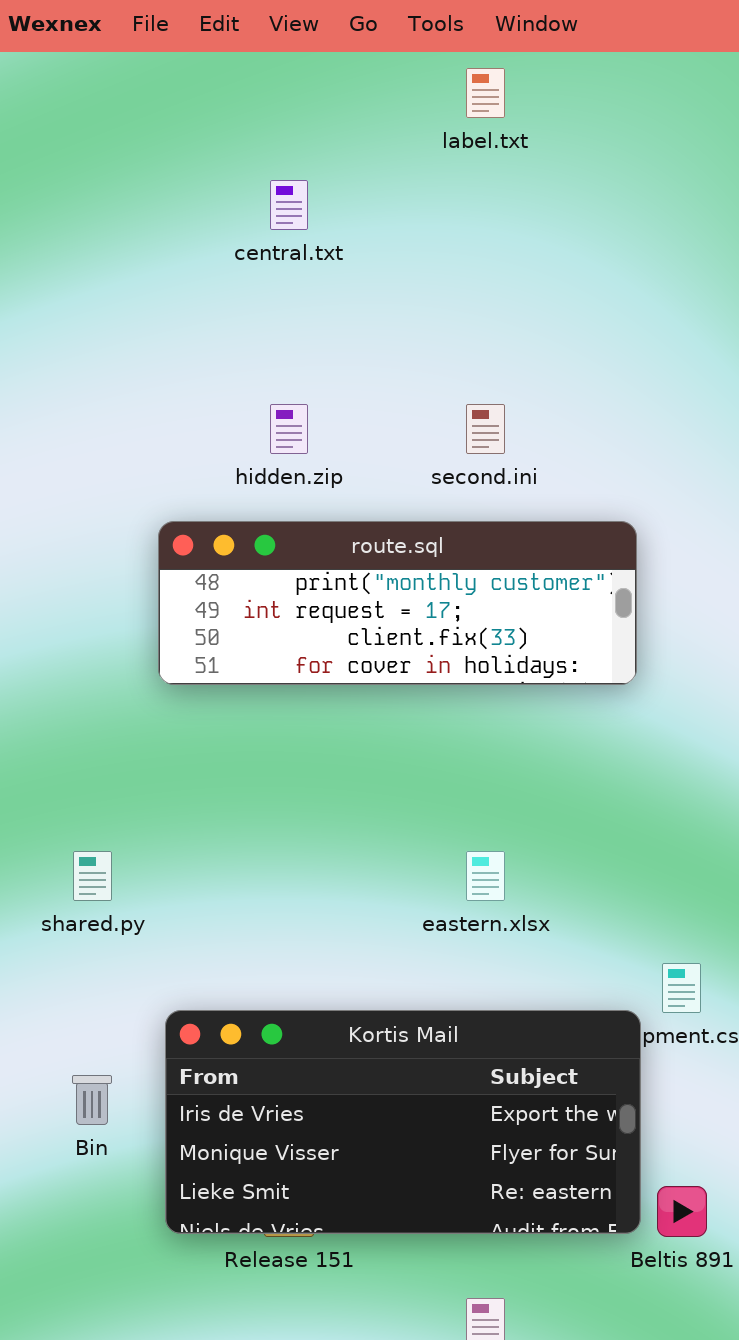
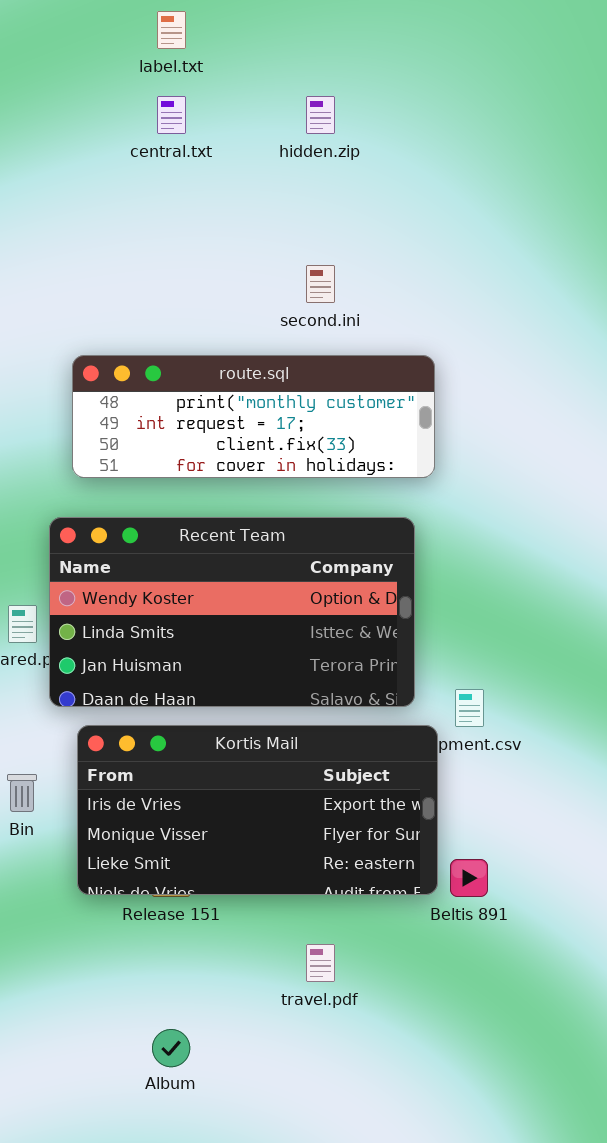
label.txt: [466,68,505,118] -> [157,11,186,49], moved
hidden.zip: [270,404,308,454] -> [306,96,335,134], moved
Recent Team: none -> [49,517,415,707], opened

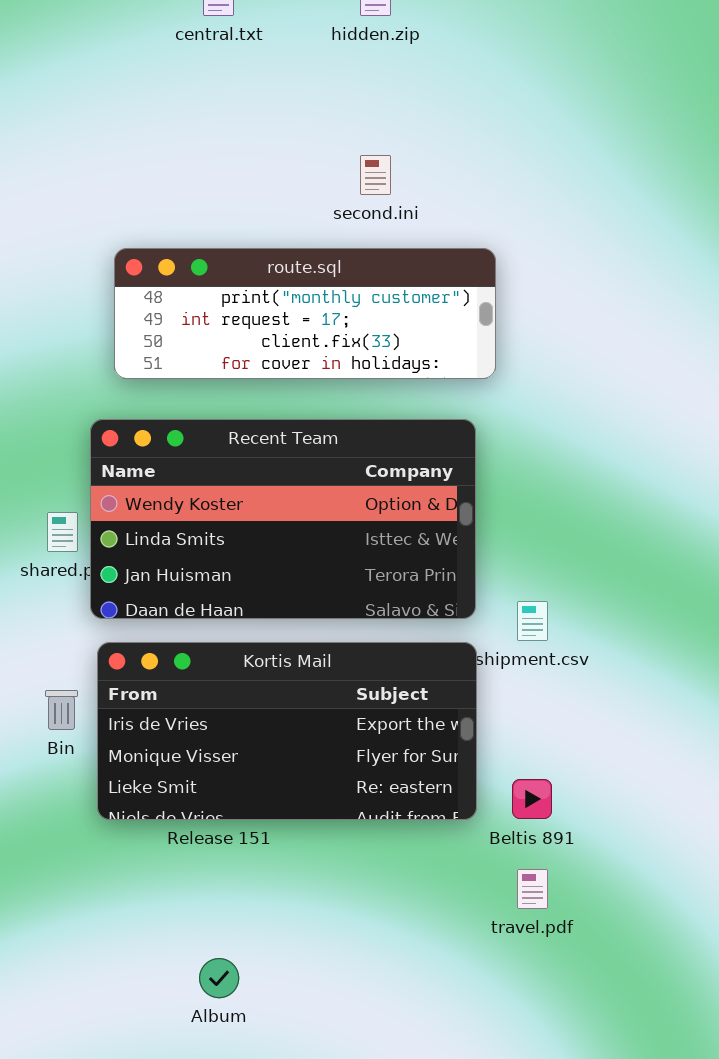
Kortis Mail: [77,725,438,895] -> [97,642,477,820], moved
travel.pdf: [306,944,335,982] -> [517,869,548,909], moved

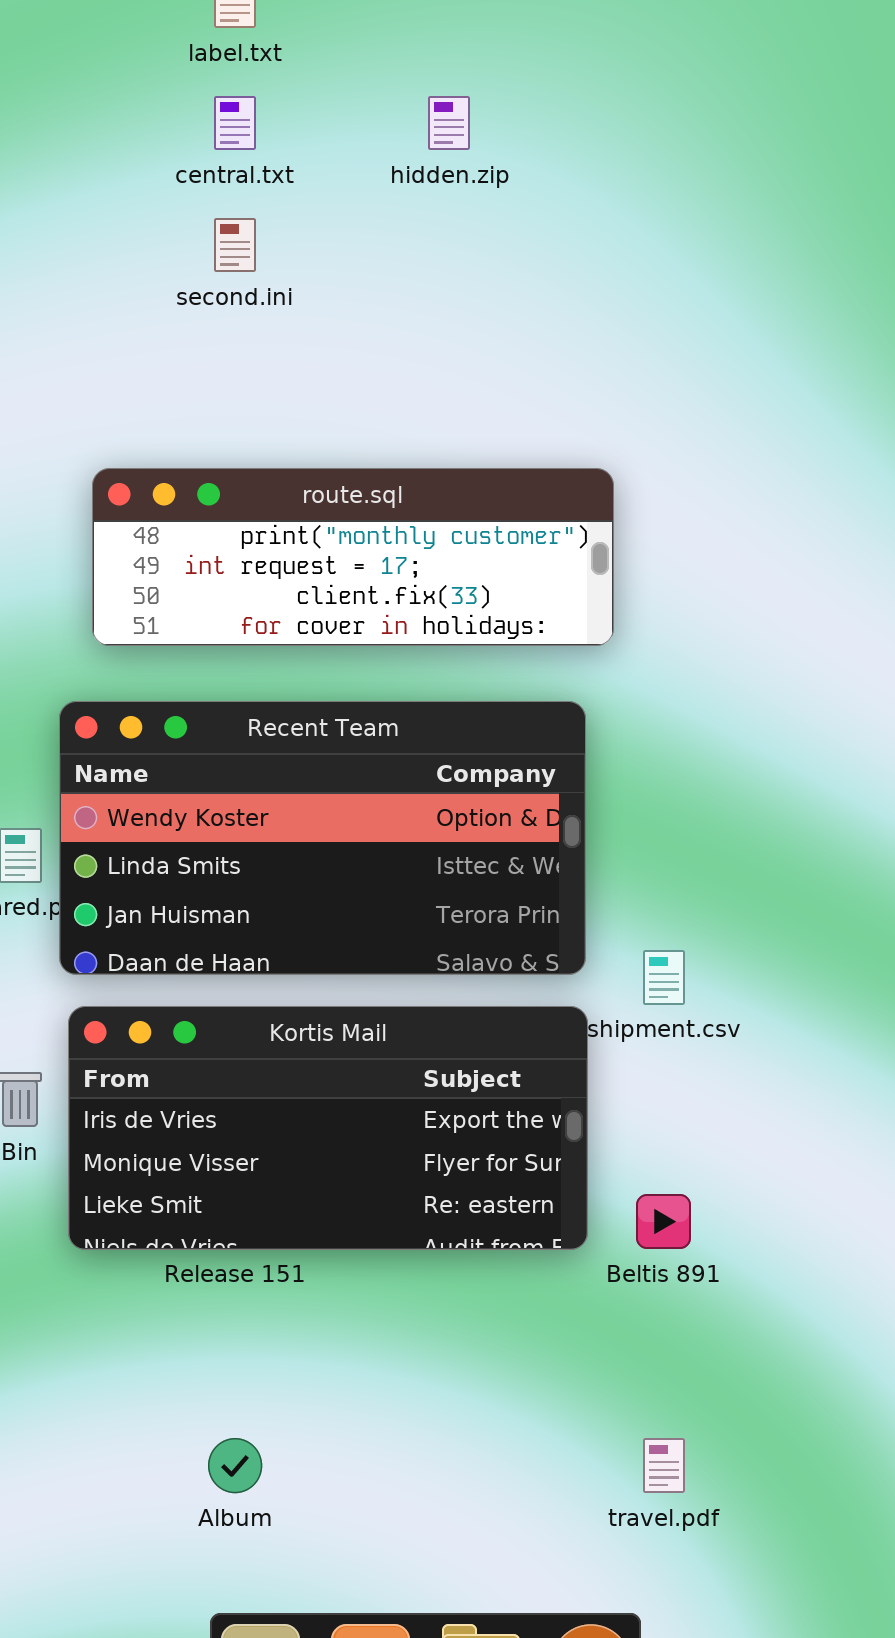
second.ini: [360,155,391,195] -> [214,218,256,272], moved
travel.pdf: [517,869,548,909] -> [643,1438,685,1493], moved

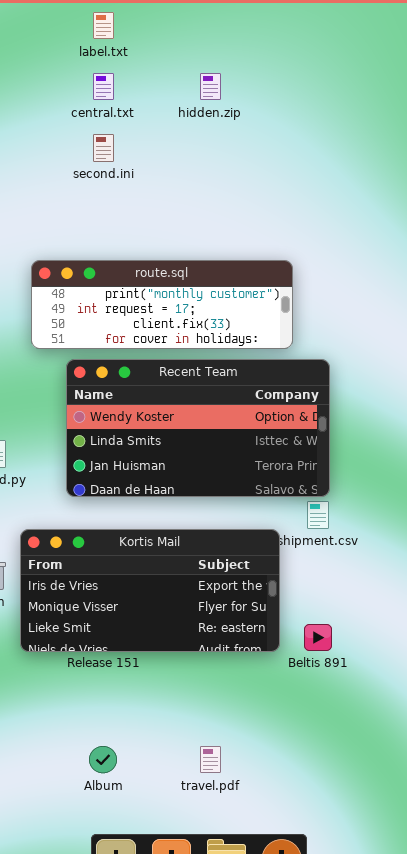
Recent Team: [59,701,586,975] -> [66,359,330,497], moved
travel.pdf: [643,1438,685,1493] -> [200,746,221,773], moved

